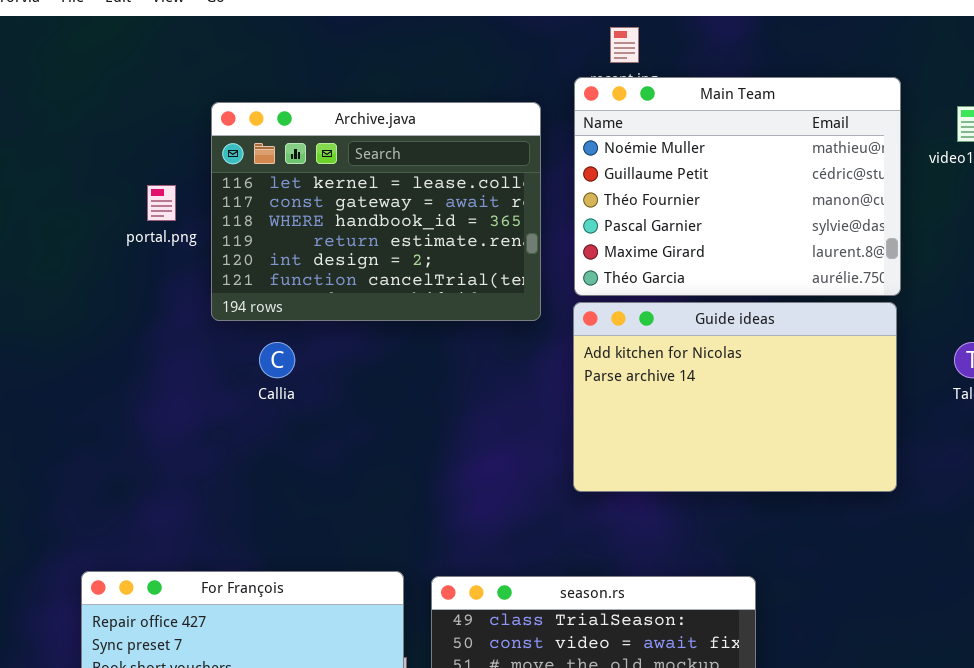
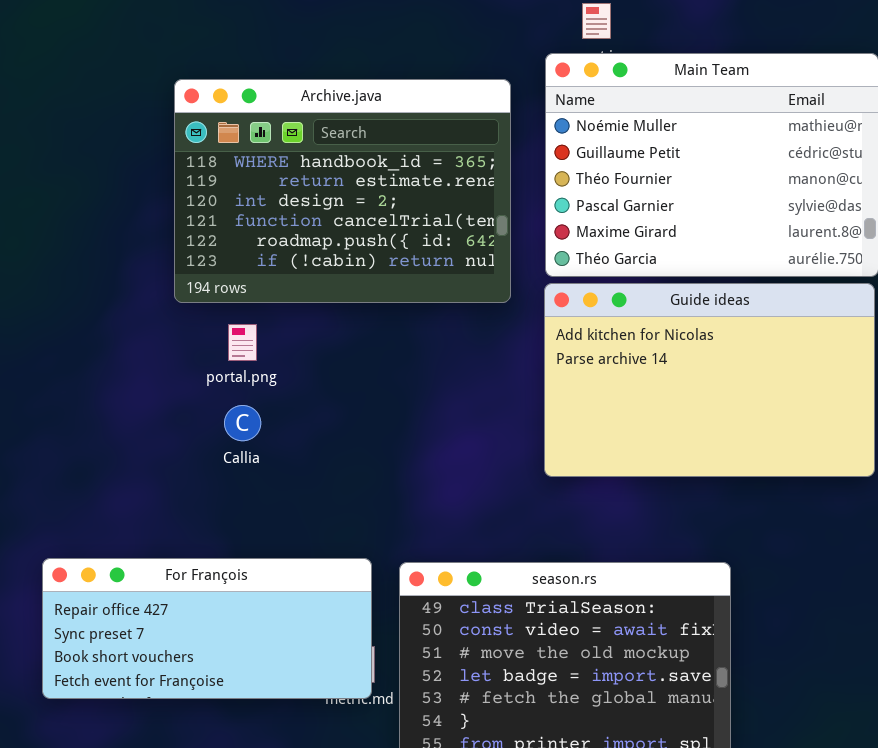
Archive.java: [211,102,541,321] -> [174,79,511,303], scrolled down 2 rows
portal.png: [147,185,176,221] -> [228,324,257,361], moved
Callia: [259,342,295,378] -> [224,405,261,441], moved

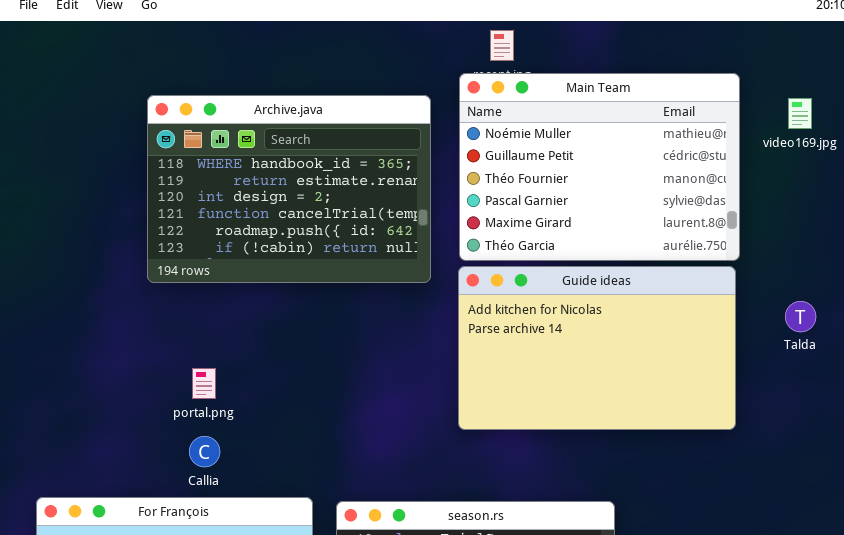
portal.png: [228,324,257,361] -> [192,368,216,399], moved
Callia: [224,405,261,441] -> [189,436,220,467], moved

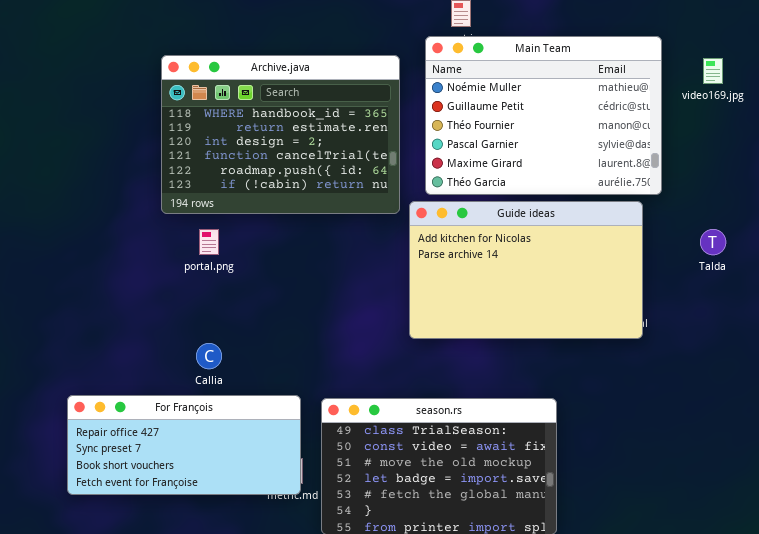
Guide ideas: [458,266,736,430] -> [409,201,643,339], moved
portal.png: [192,368,216,399] -> [199,229,219,255], moved

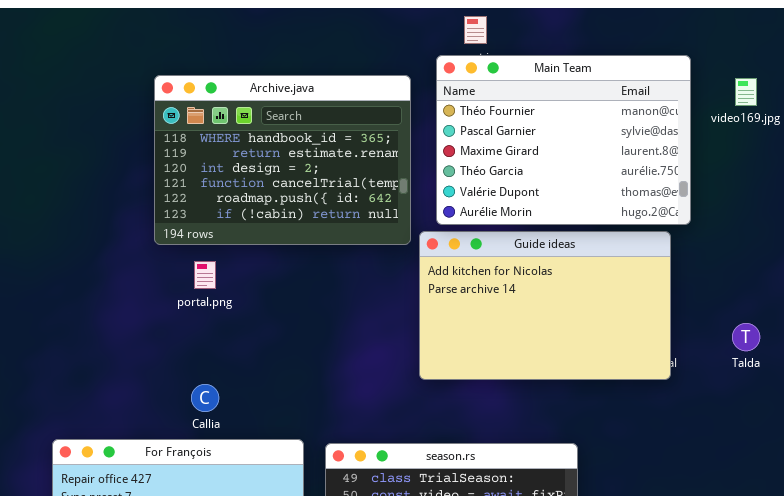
Main Team: [425,36,662,195] -> [436,55,691,225], scrolled down 2 rows
Talda: [700,229,726,255] -> [732,323,760,351], moved

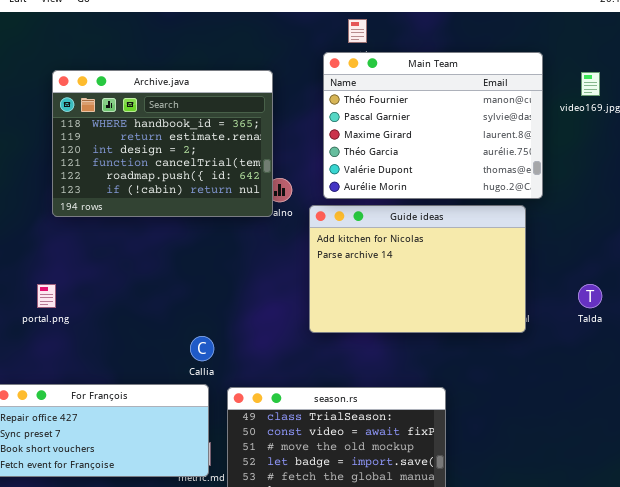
Archive.java: [154,75,411,245] -> [52,70,273,217], moved
portal.png: [194,261,216,289] -> [37,284,56,308], moved
Callia: [191,384,219,412] -> [190,336,214,361], moved

